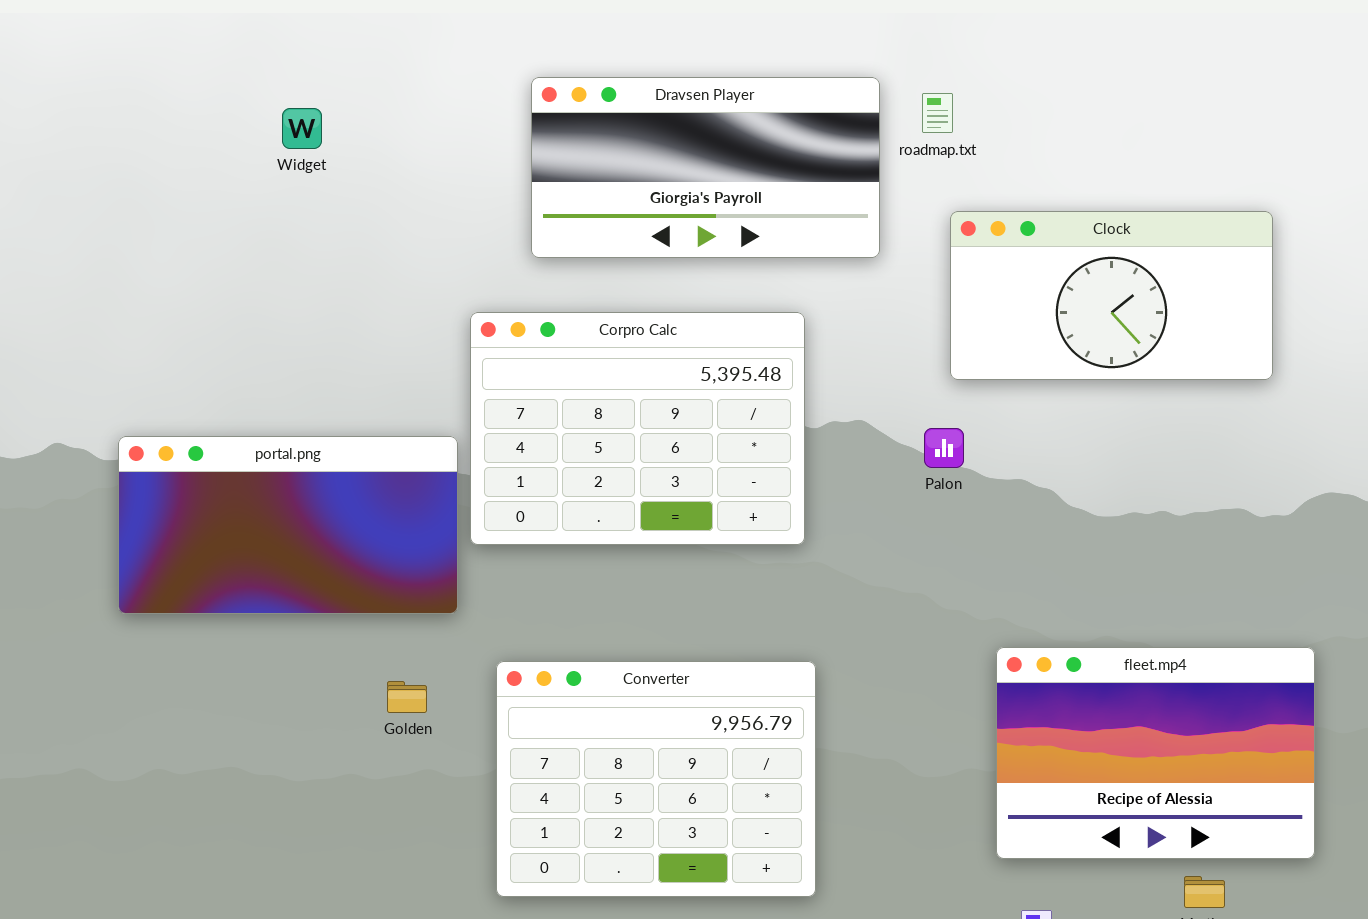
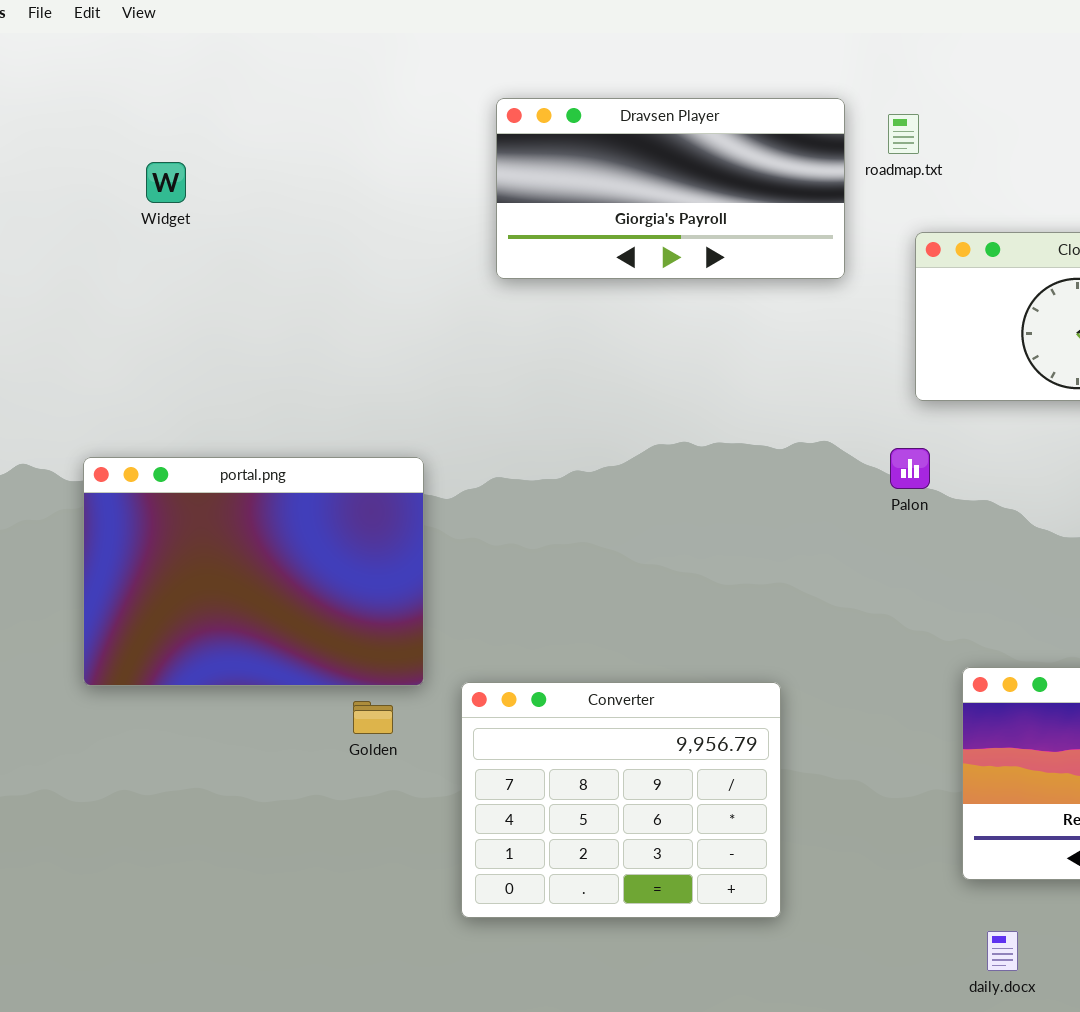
Widget: [282,108,322,149] -> [146,162,186,203], moved
Corpro Calc: [470,312,805,545] -> none, closed
portal.png: [118,436,458,614] -> [83,457,424,686], resized

